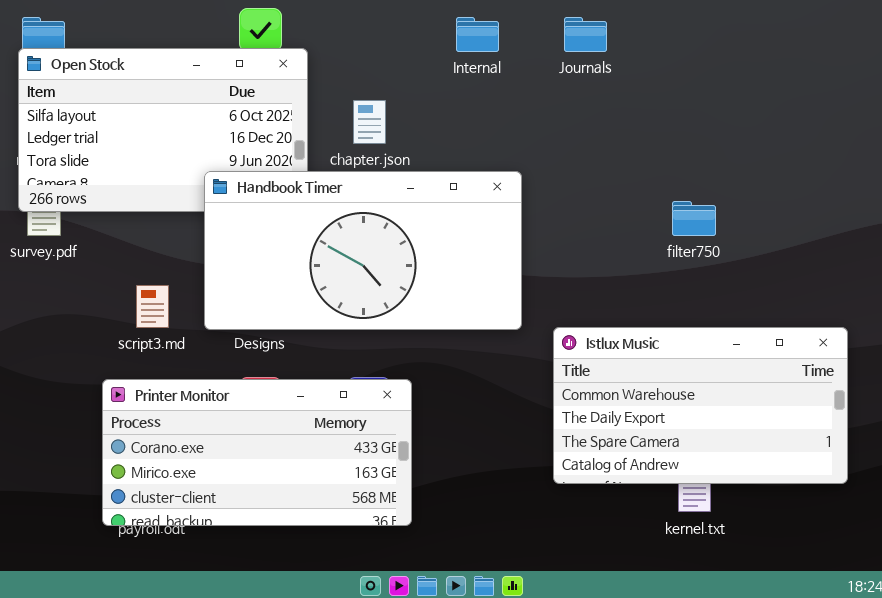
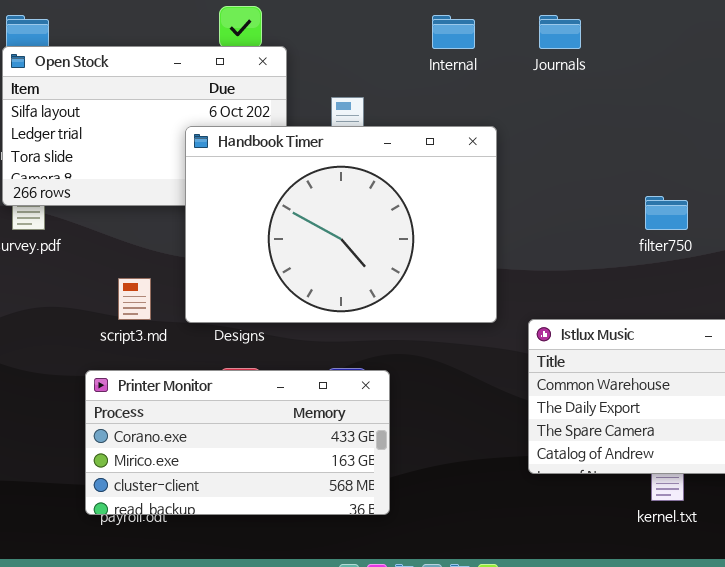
Handbook Timer: [204,171,522,330] -> [185,126,497,323], resized

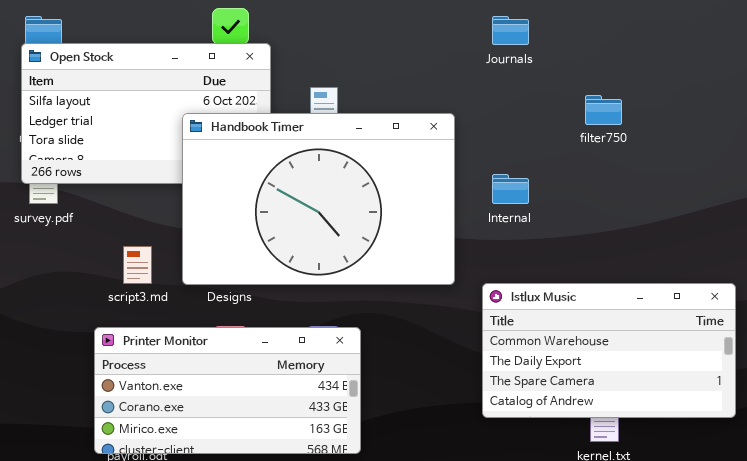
Internal: [432,15,475,49] -> [492,174,529,204], moved
filter750: [645,196,688,230] -> [585,95,622,125], moved
Printer Monitor: [85,370,390,515] -> [94,327,361,454], scrolled up 1 row

